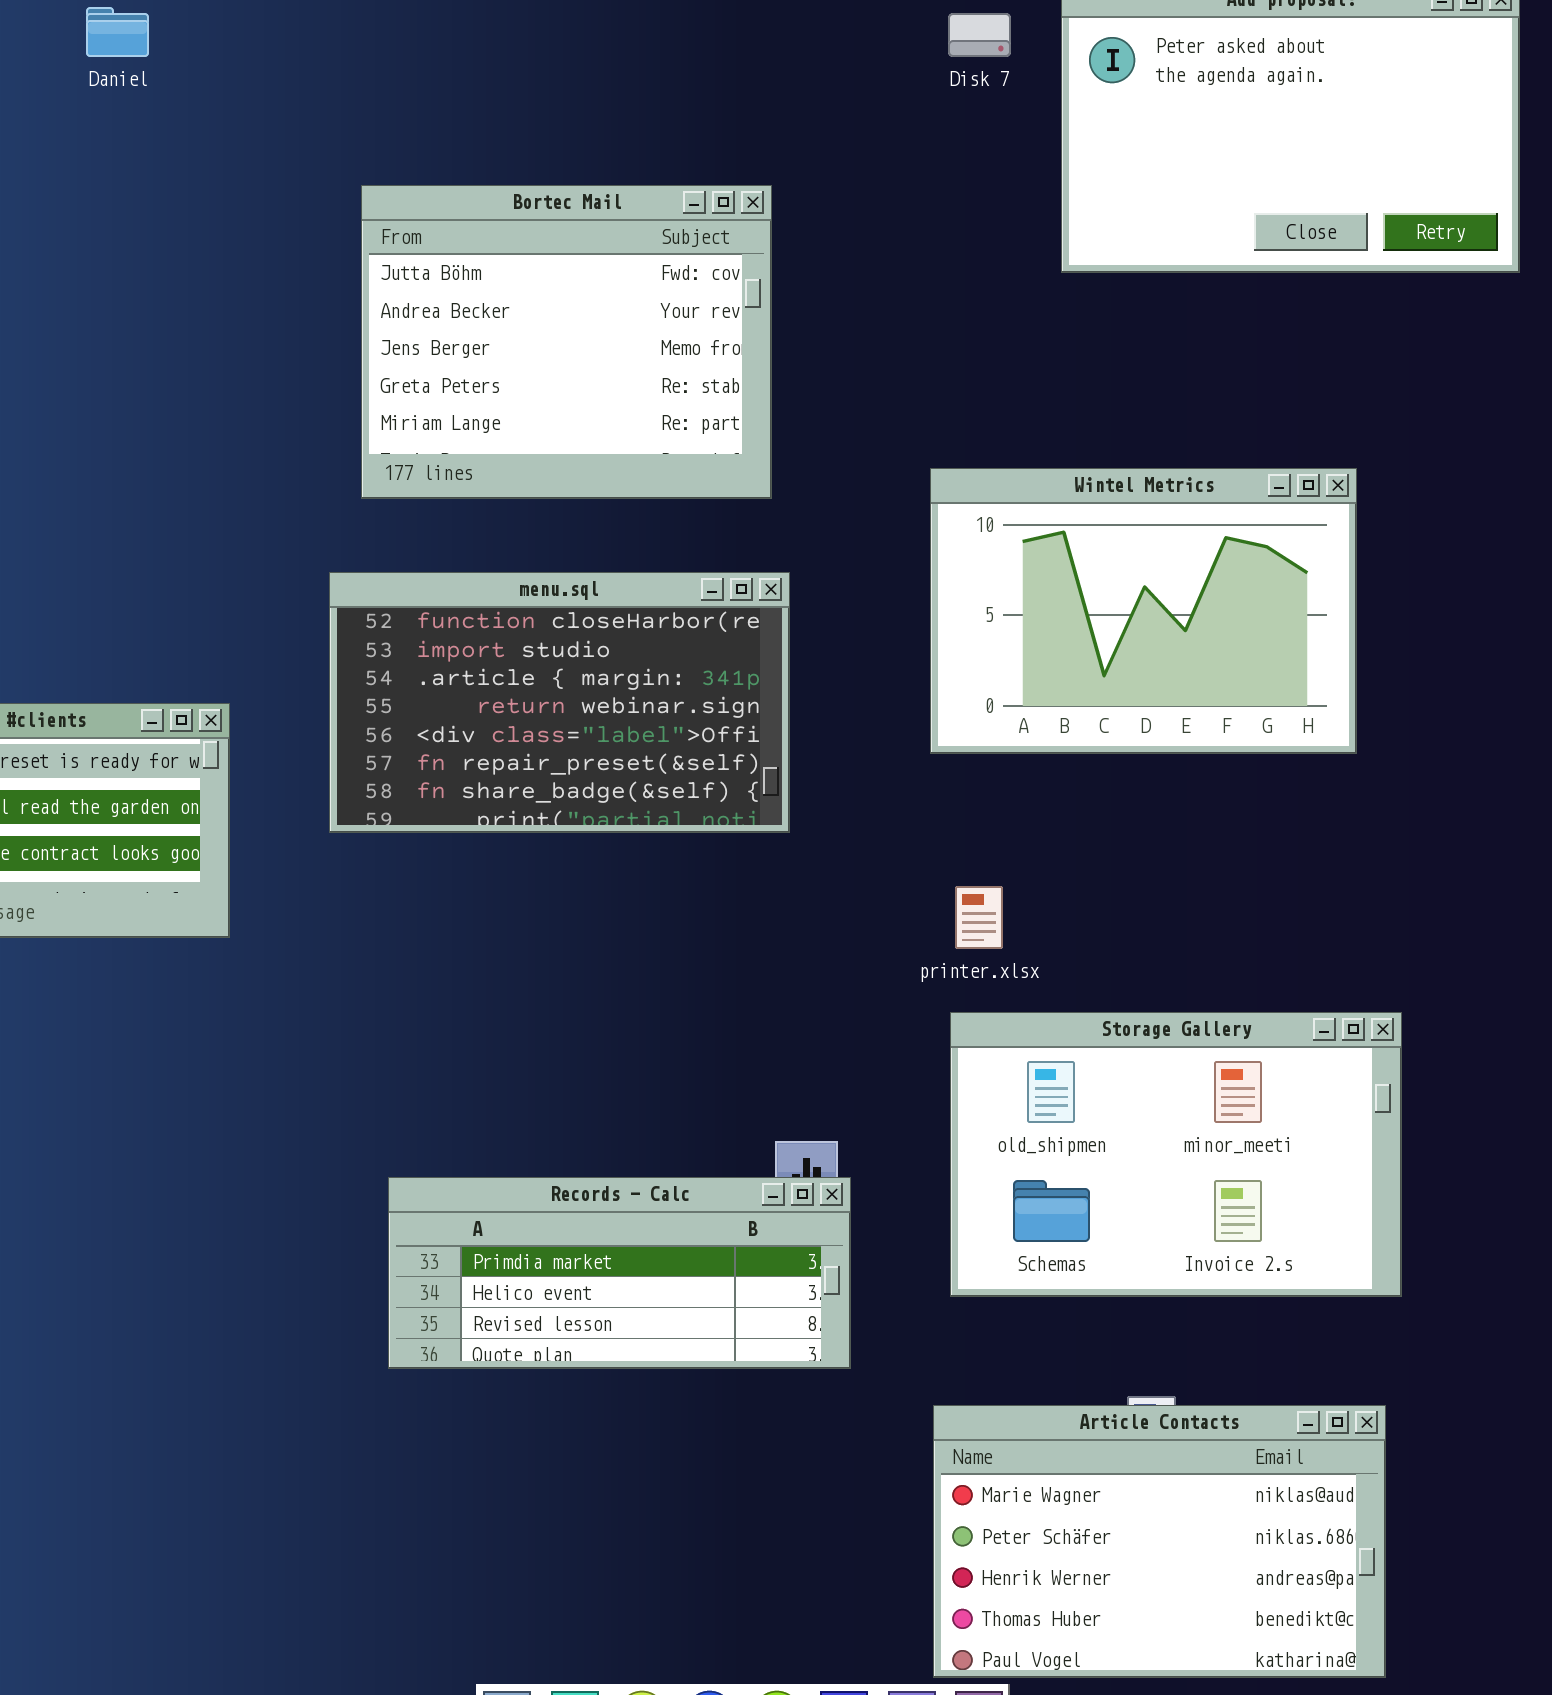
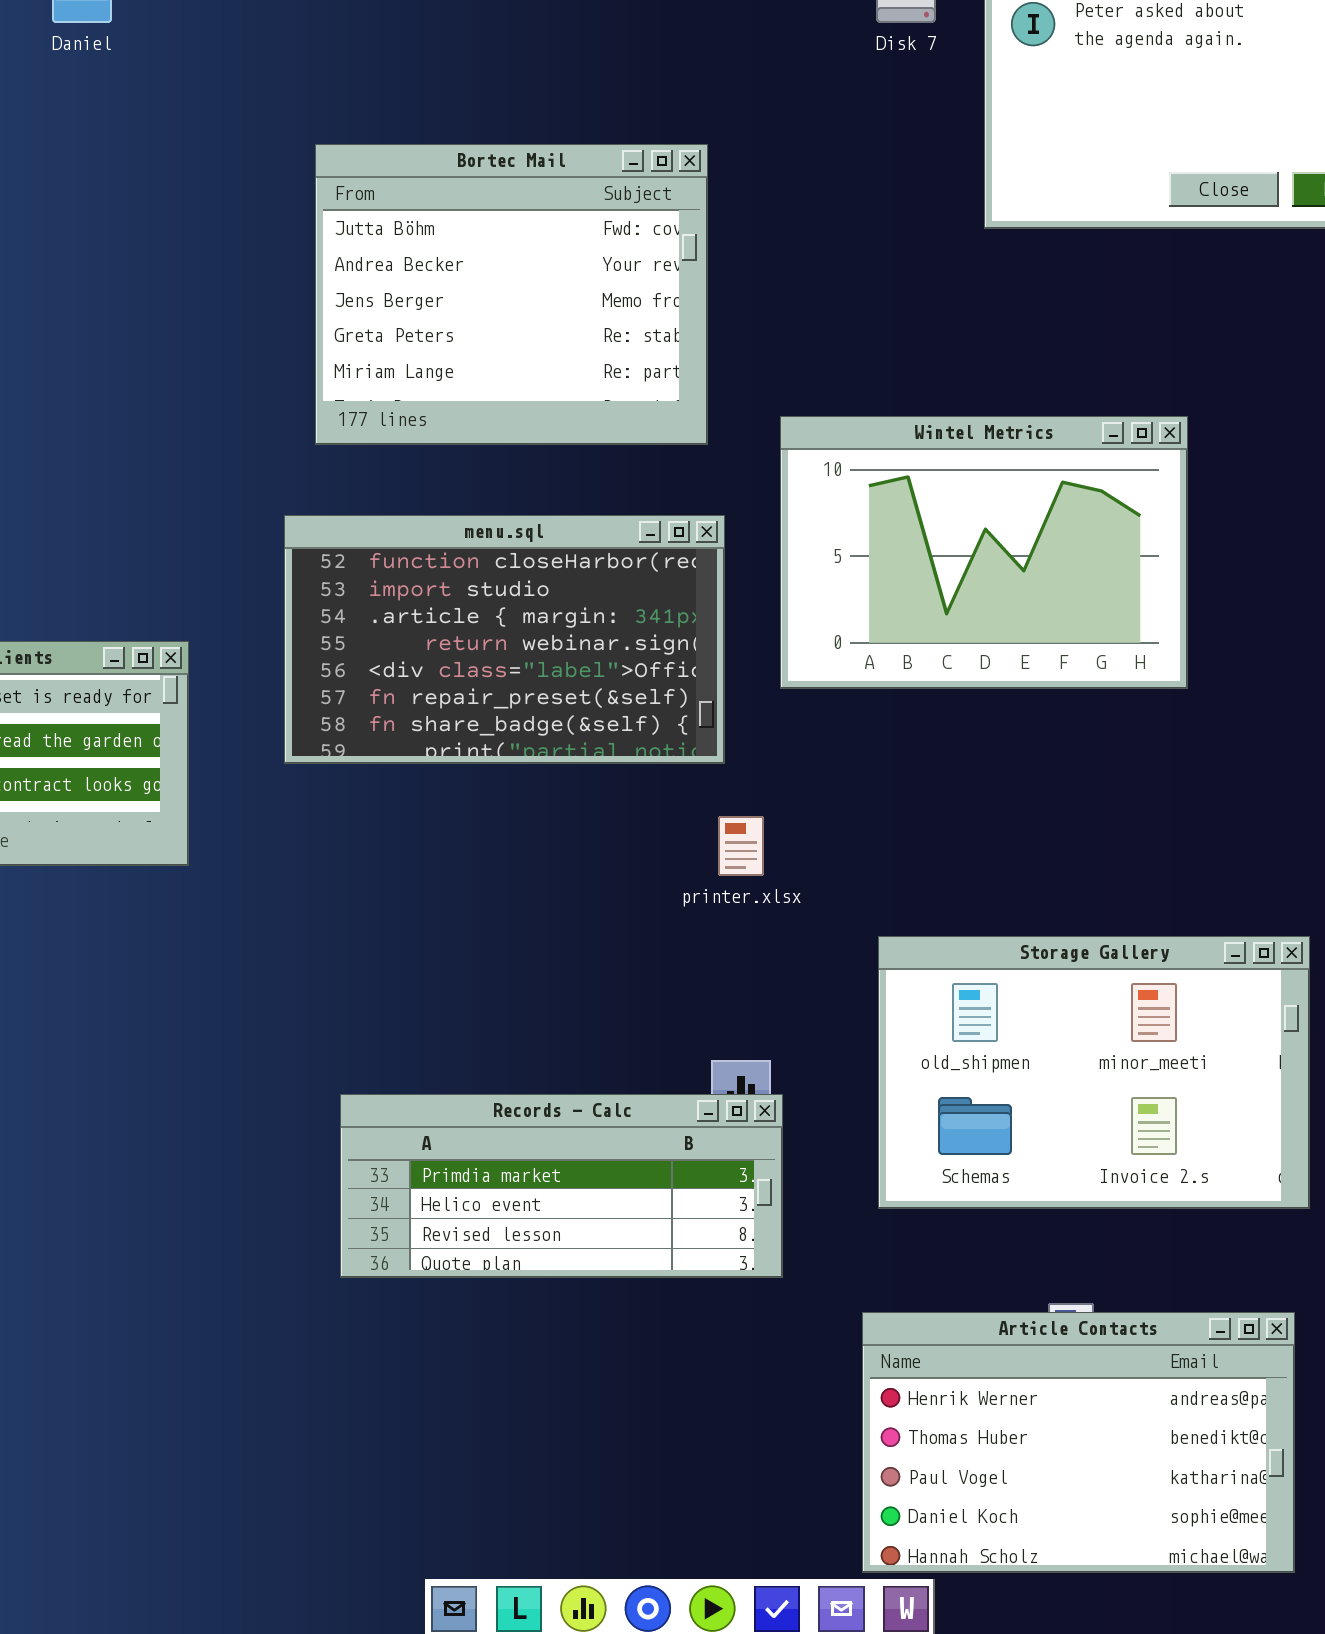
Wintel Metrics: [930,468,1357,754] -> [780,416,1188,689], moved
printer.xlsx: [955,886,1003,949] -> [718,816,764,876], moved
Article Contacts: [933,1405,1386,1678] -> [862,1312,1295,1573], scrolled down 2 rows

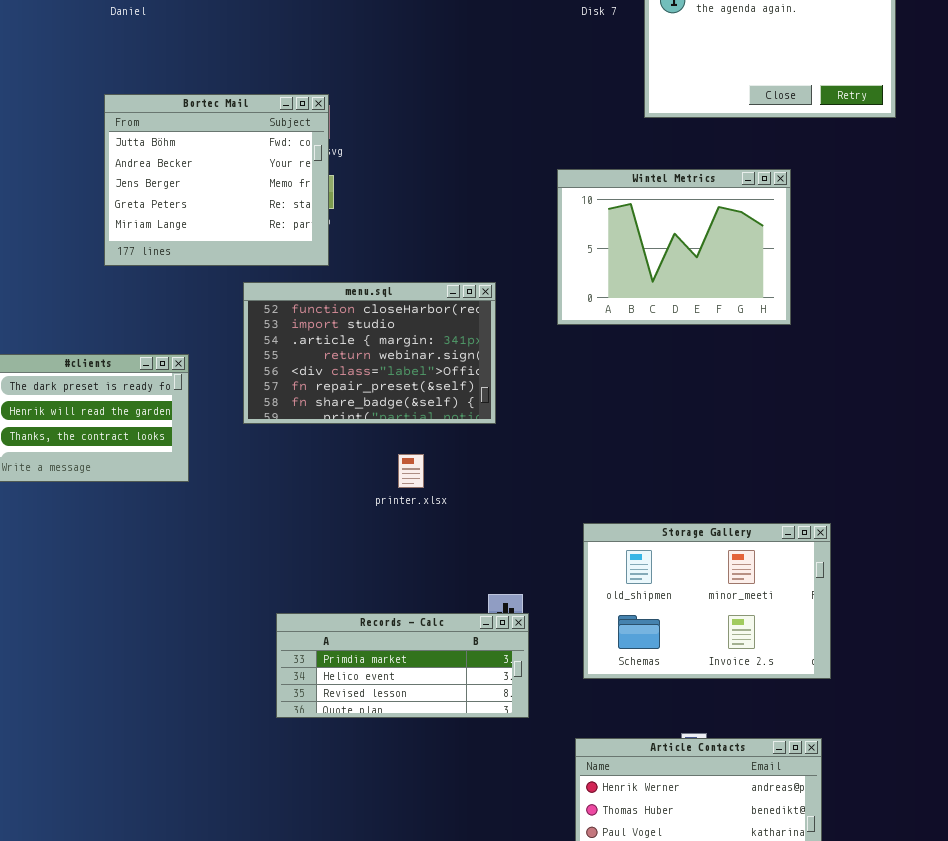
Bortec Mail: [315,144,708,445] -> [104,94,329,266], moved
Wintel Metrics: [780,416,1188,689] -> [557,169,791,325], moved
printer.xlsx: [718,816,764,876] -> [398,454,424,488], moved

